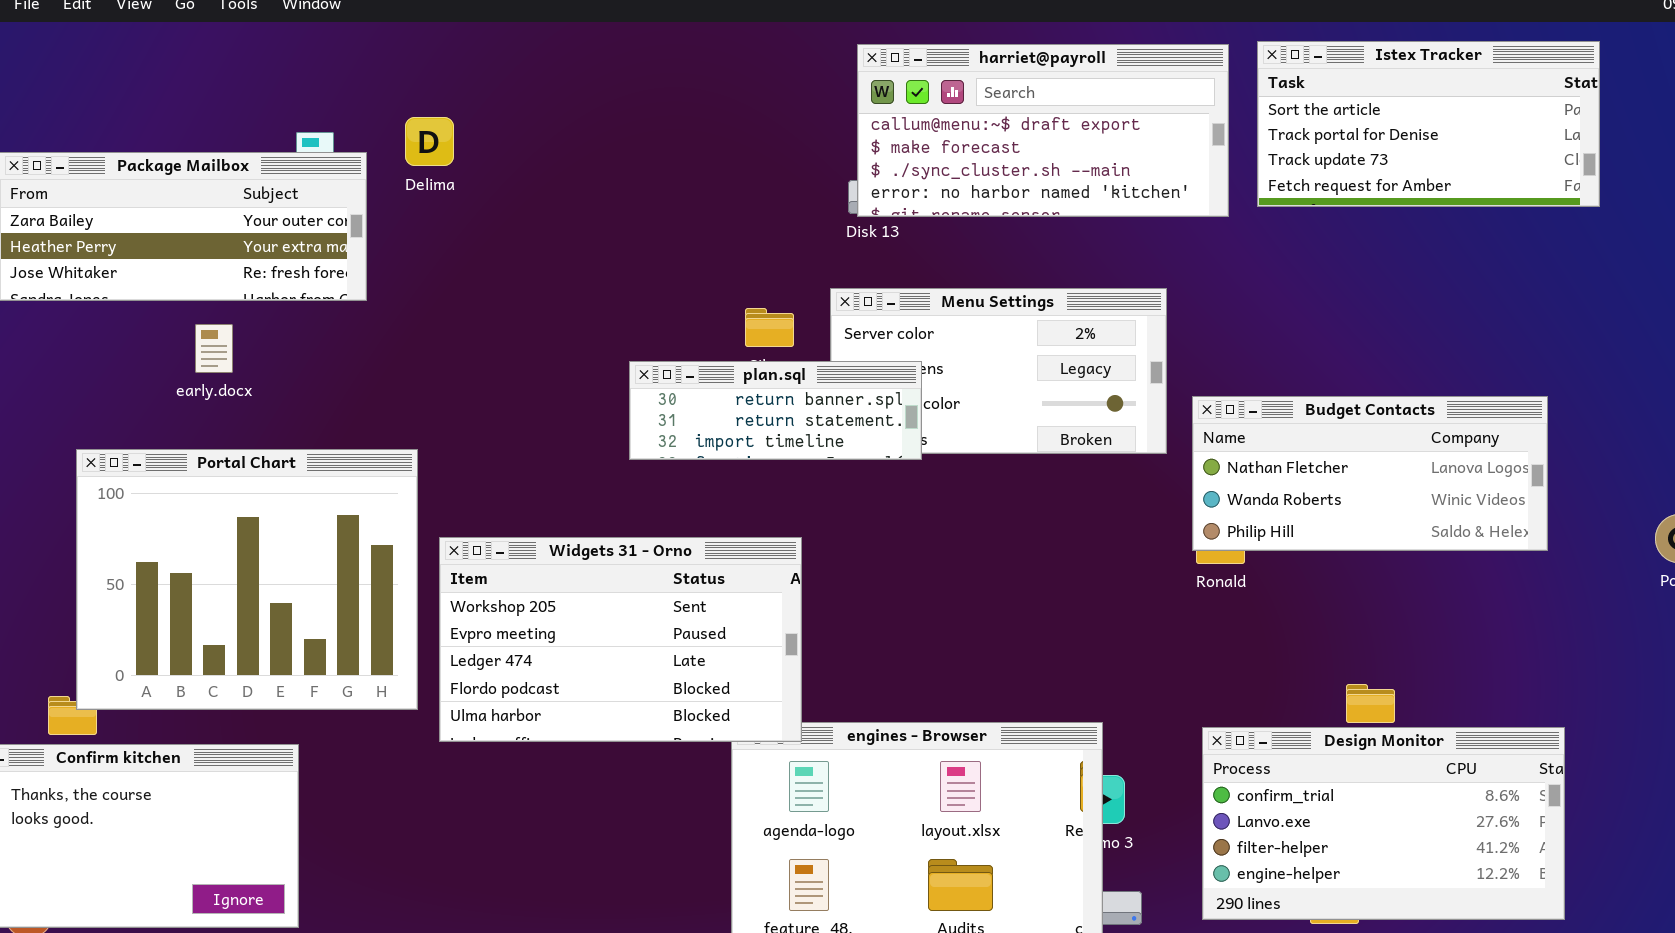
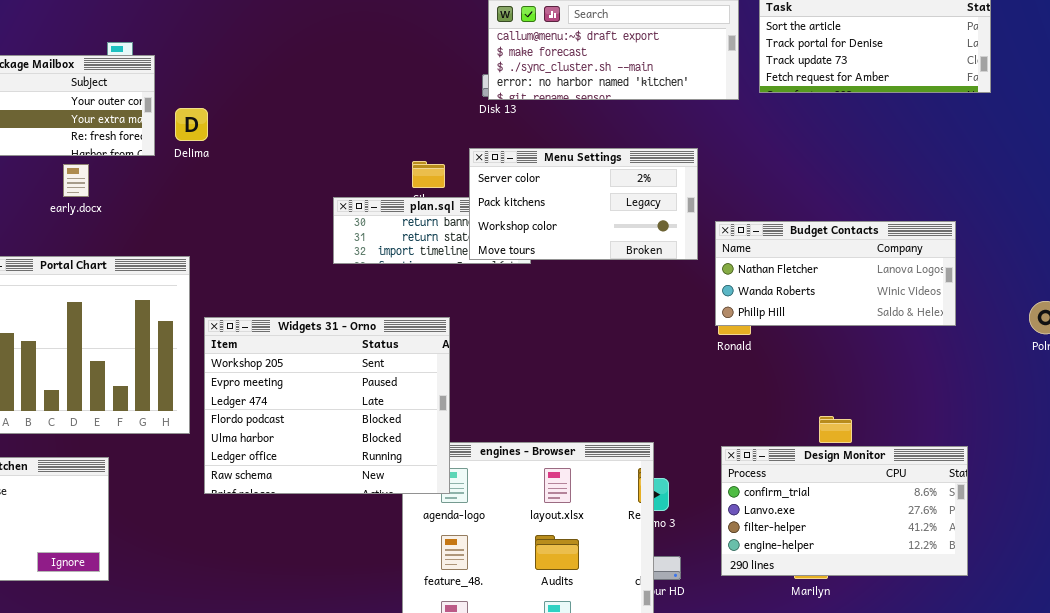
Delima: [405,117,454,166] -> [175,108,208,141], moved
Menu Settings: [830,288,1167,454] -> [469,148,698,260], raised
early.docx: [195,324,233,373] -> [63,164,89,197], moved
Widgets 31 - Orno: [439,537,802,742] -> [204,317,450,494], resized

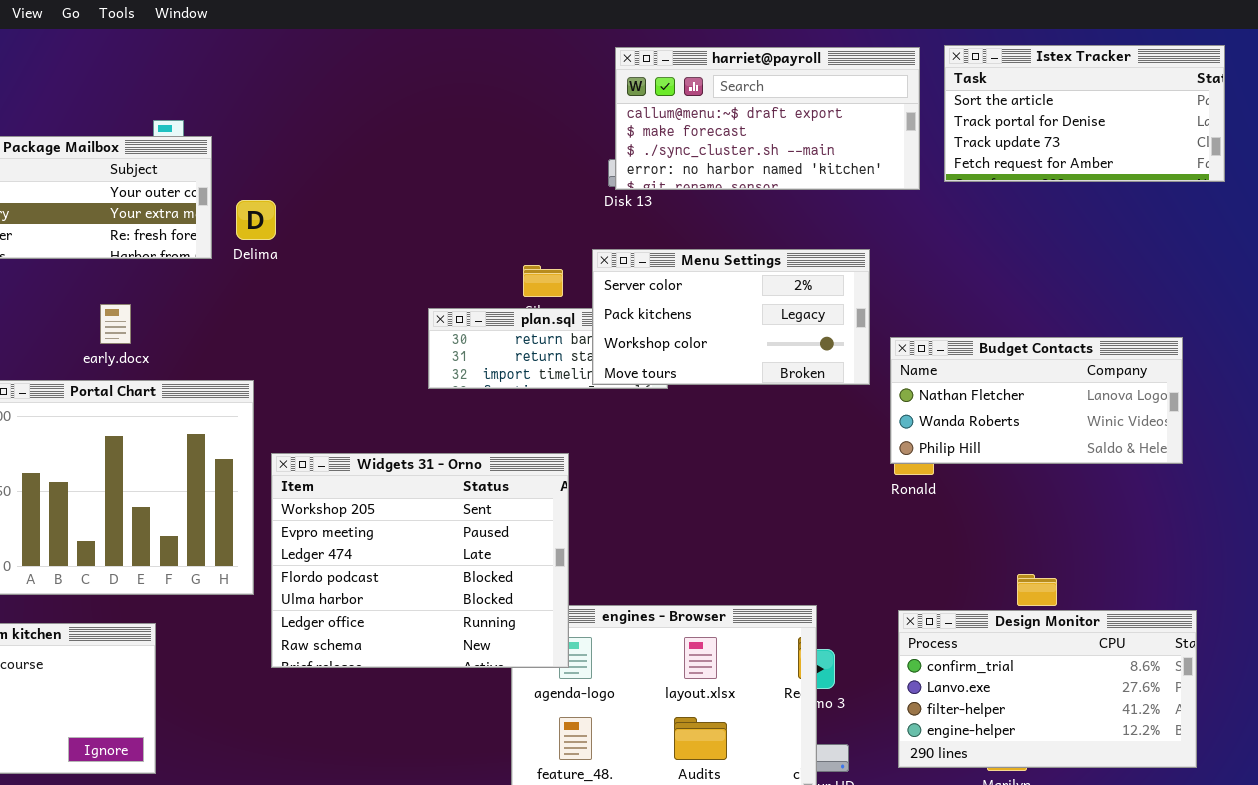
early.docx: [63,164,89,197] -> [100,304,131,344], moved

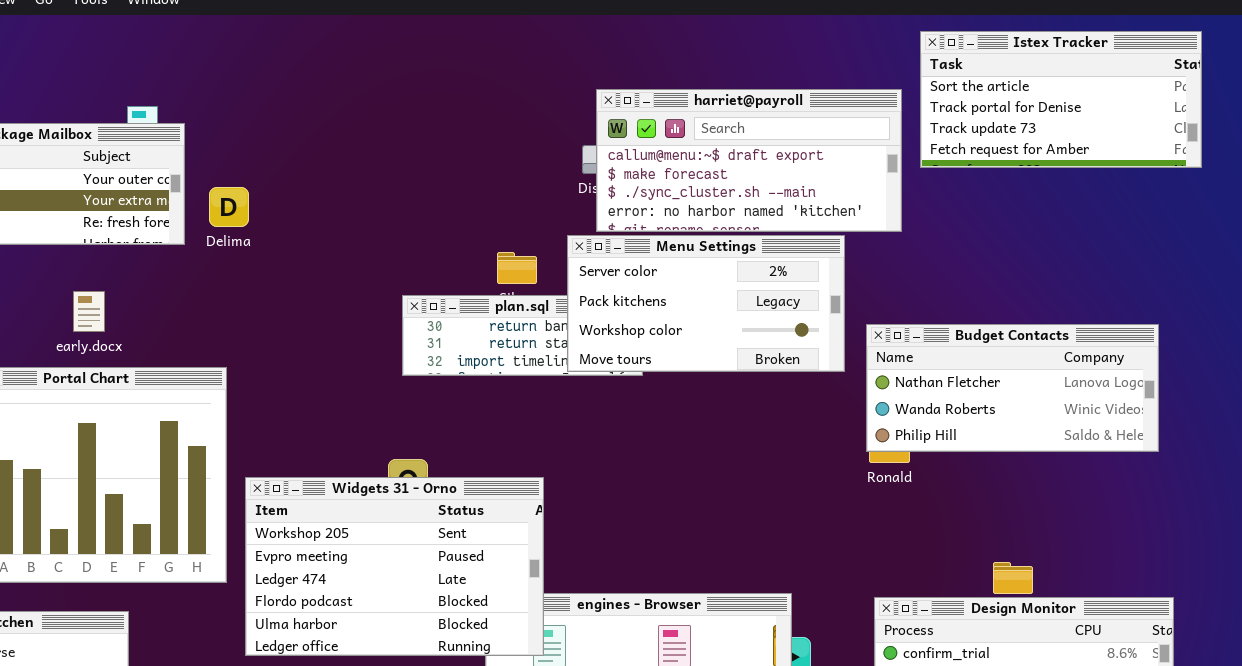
harriet@payroll: [615,47,920,190] -> [596,89,902,232], moved
Widgets 31 - Orno: [271,453,569,668] -> [245,477,544,656], resized

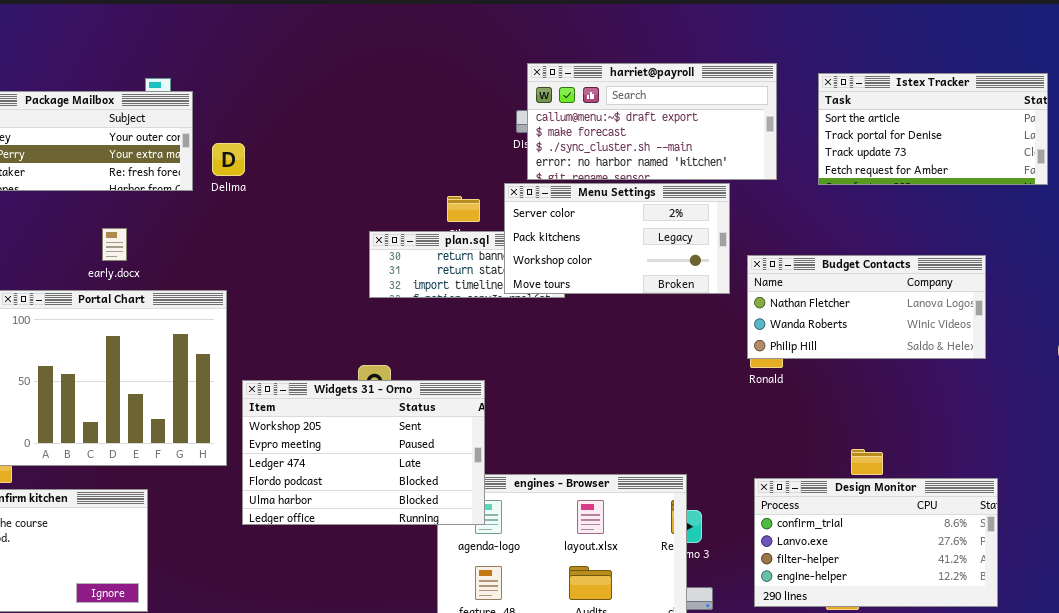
Istex Tracker: [920,31,1202,168] -> [818,73,1048,185], moved

